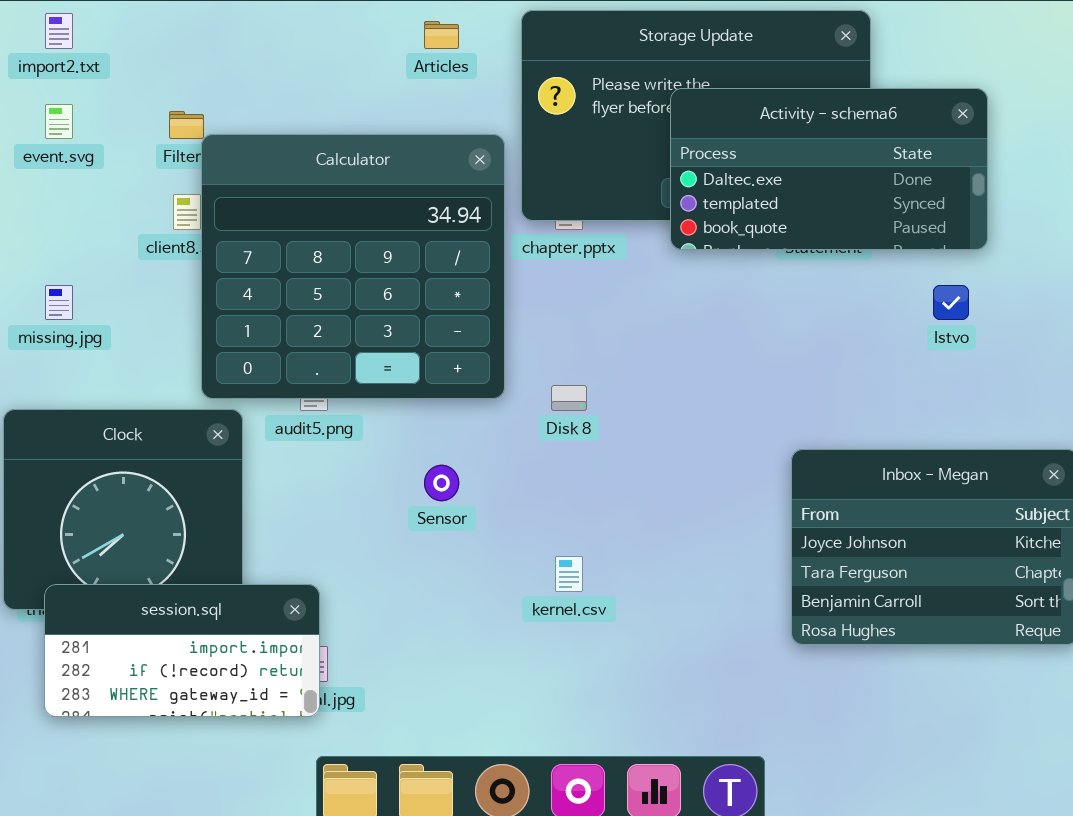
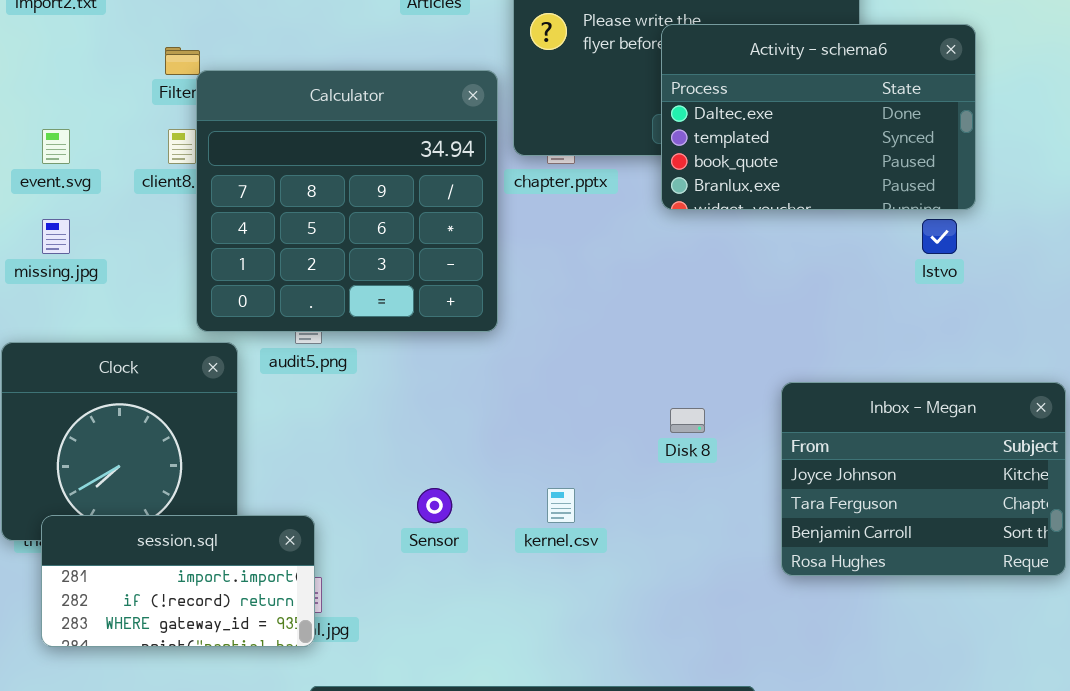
Activity - schema6: [670,88,988,250] -> [661,24,976,210], resized
event.svg: [45,104,73,139] -> [42,129,70,164], moved
Disk 8: [551,385,587,411] -> [670,408,705,433], moved
Sensor: [424,465,459,501] -> [417,488,452,523], moved

